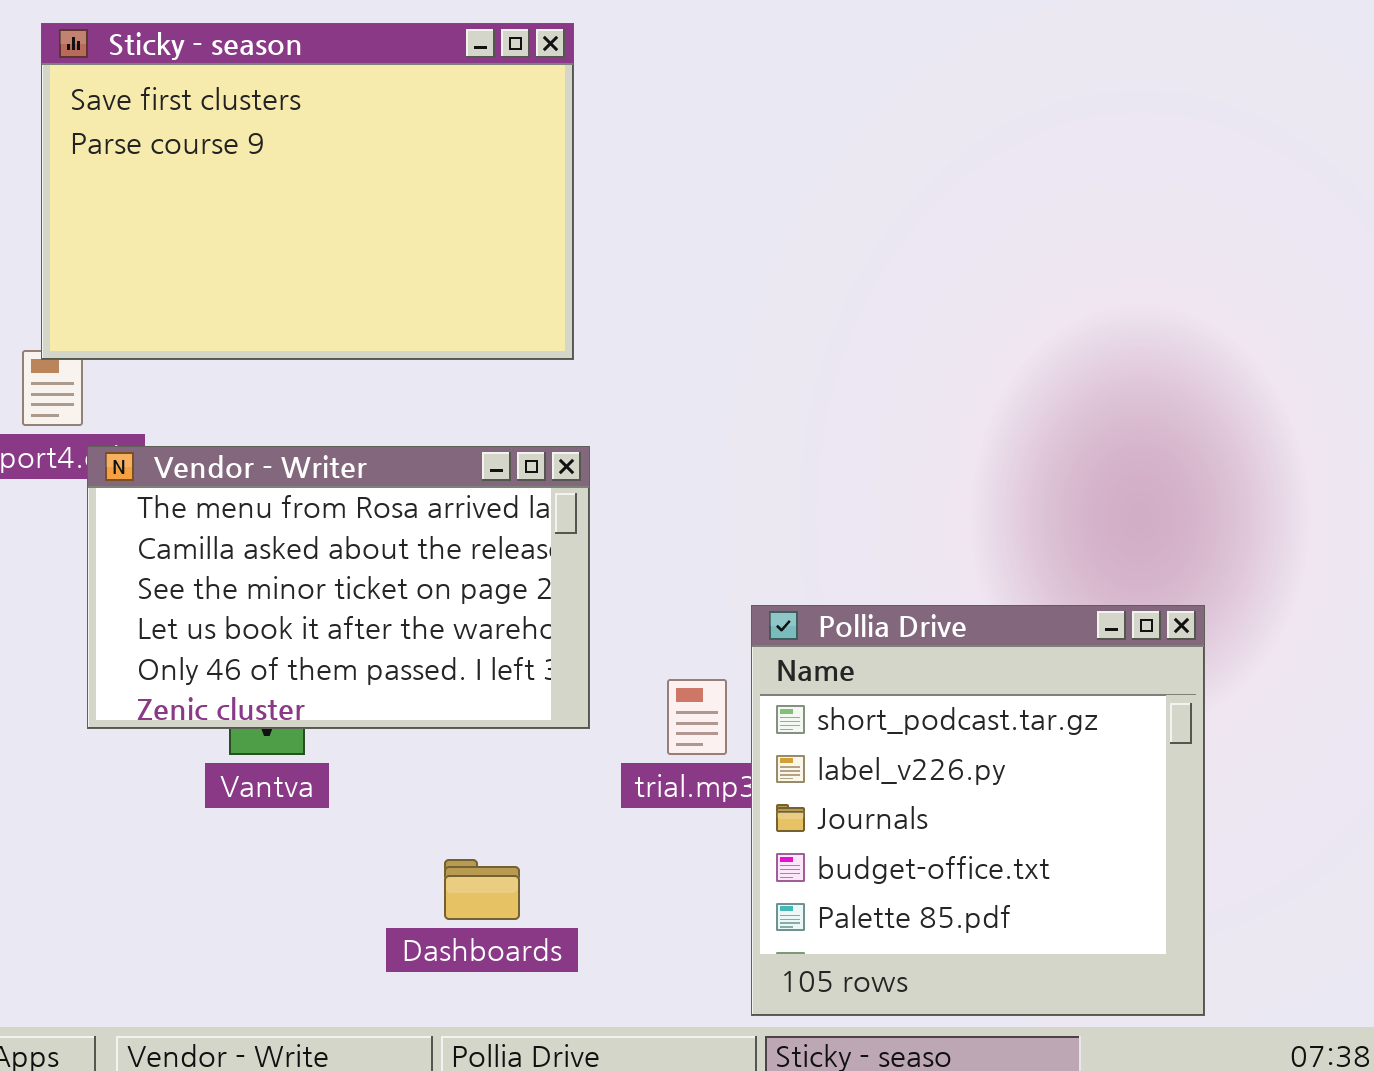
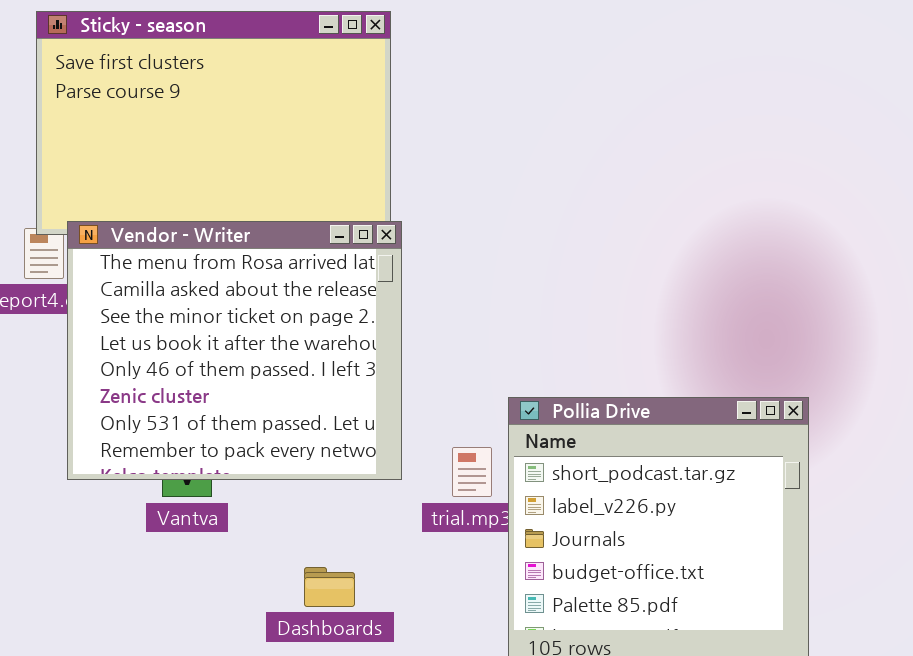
Vendor - Writer: [87,446,590,729] -> [67,221,402,480], resized

